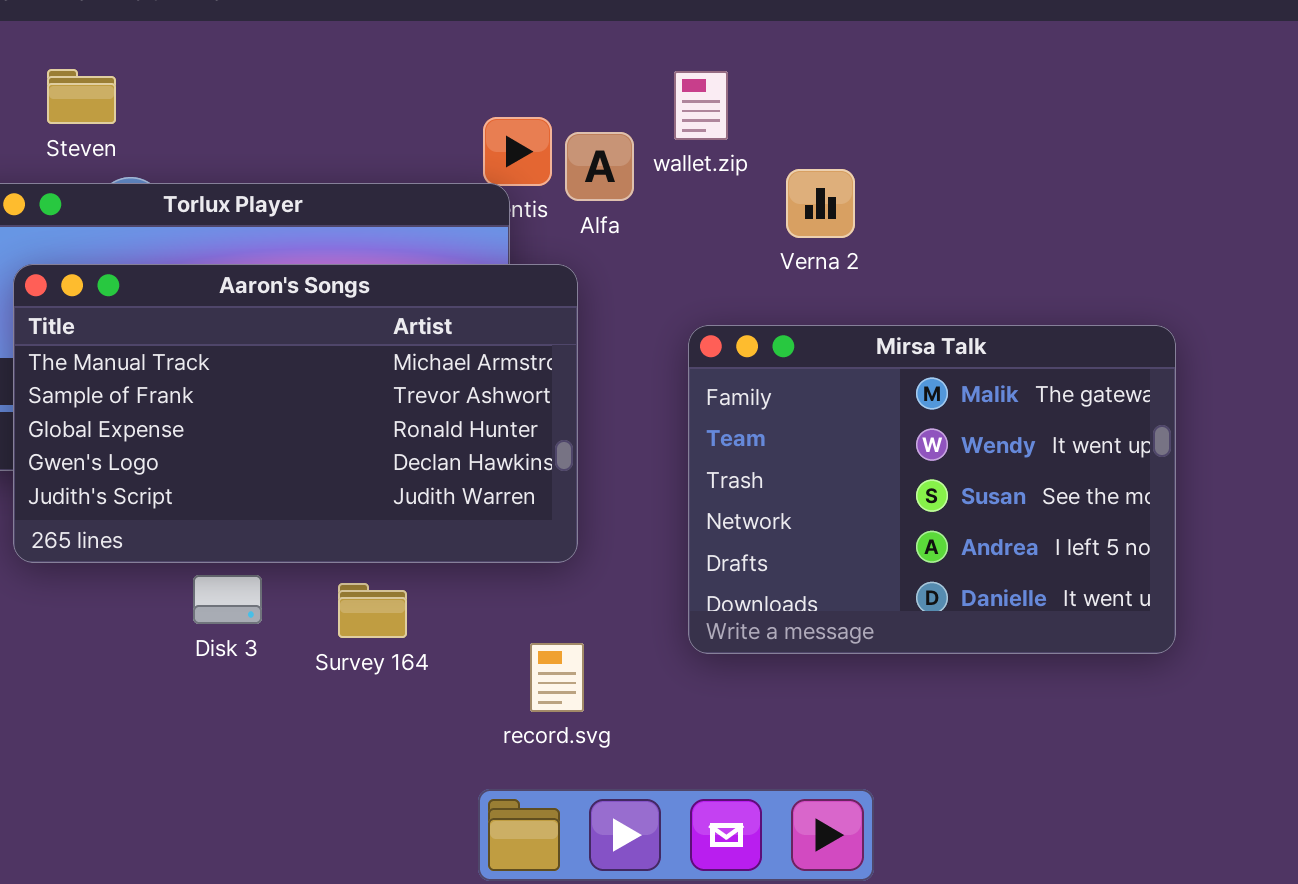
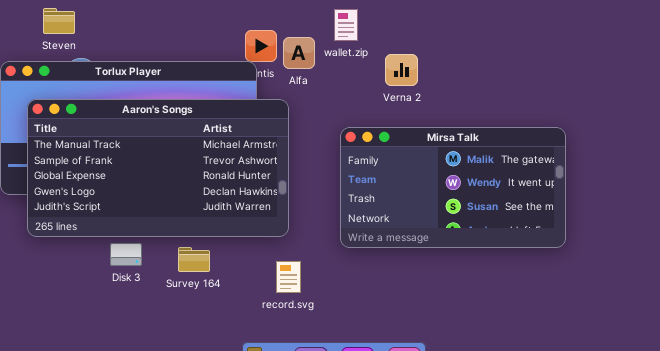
Mirsa Talk: [688,325,1176,654] -> [340,127,566,248], resized
record.svg: [530,643,584,712] -> [276,261,301,293], moved

